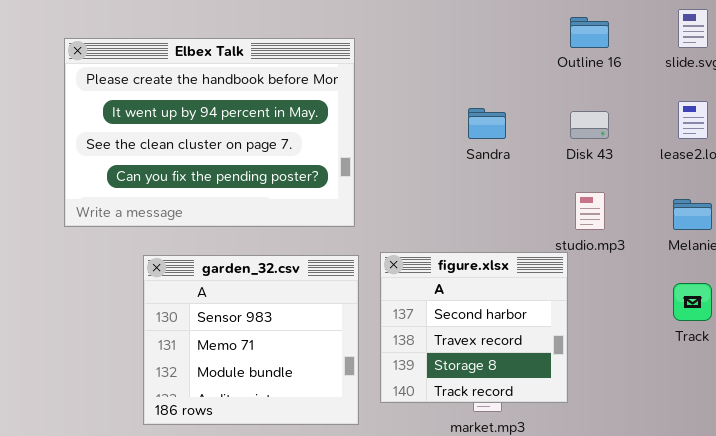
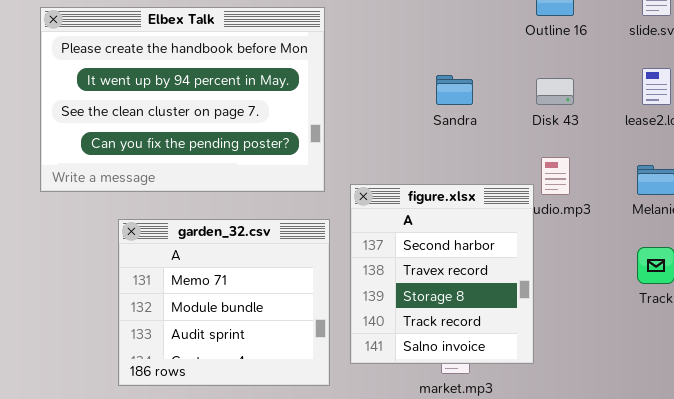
figure.xlsx: [380,252,568,403] -> [350,184,534,364], resized
garden_32.csv: [143,255,359,425] -> [118,219,330,386], scrolled down 1 row

